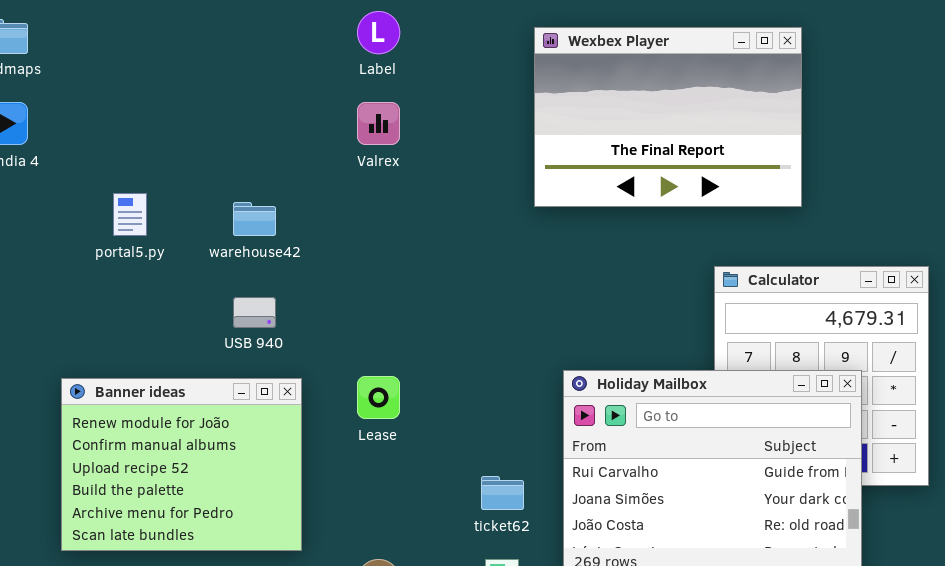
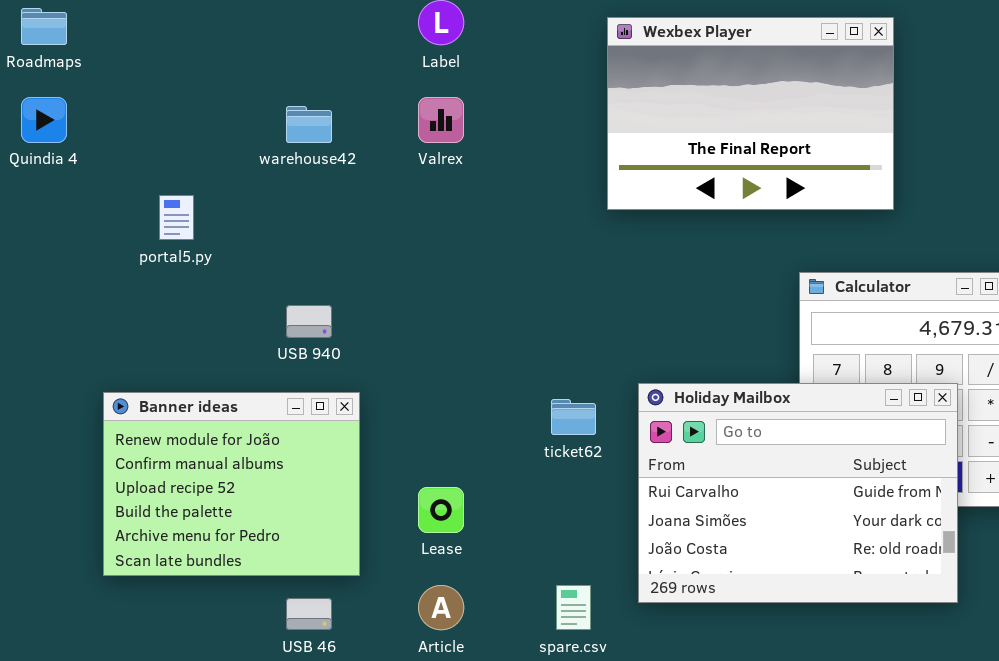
warehouse42: [233,202,276,236] -> [286,106,332,143], moved
Lease: [357,376,400,419] -> [418,487,464,533], moved
ticket62: [481,476,524,510] -> [551,399,596,435], moved

